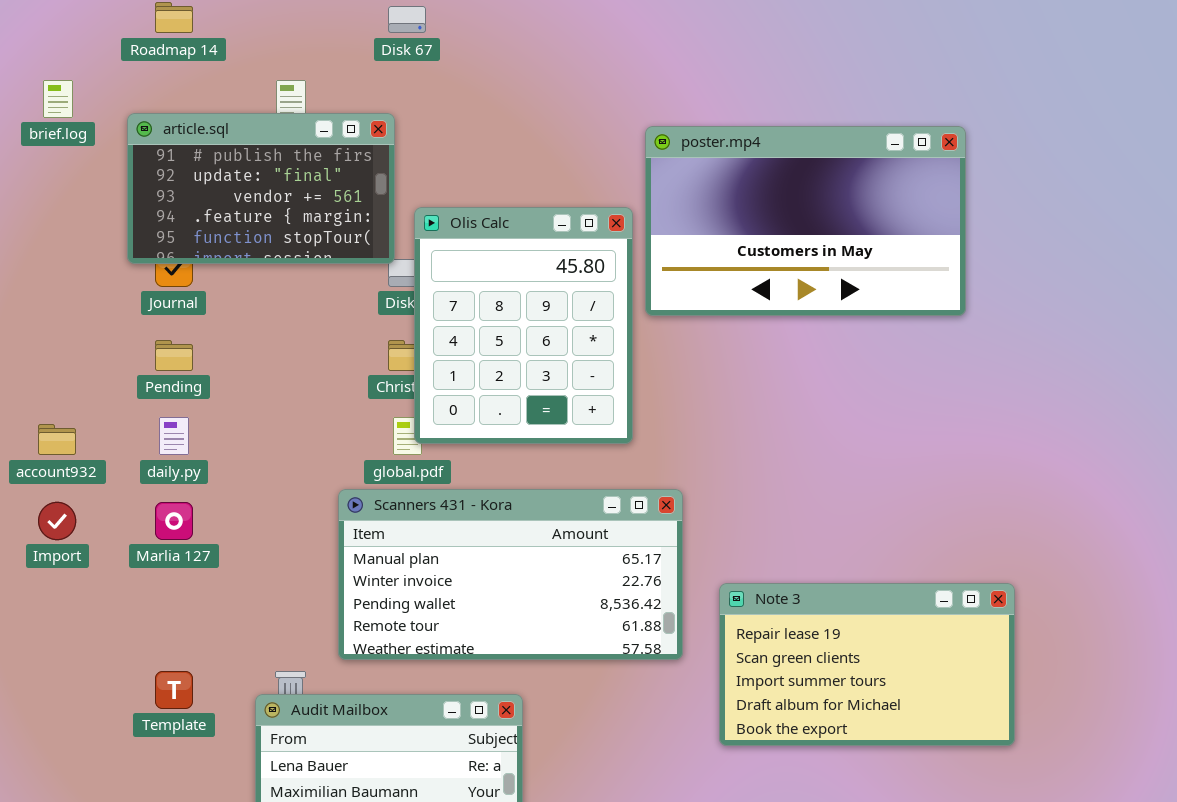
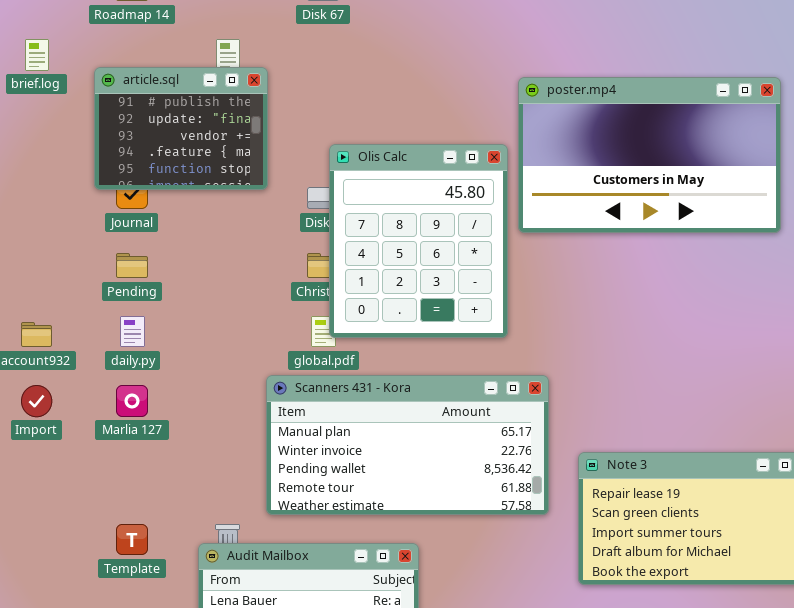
article.sql: [127,113,395,264] -> [94,67,268,190], resized

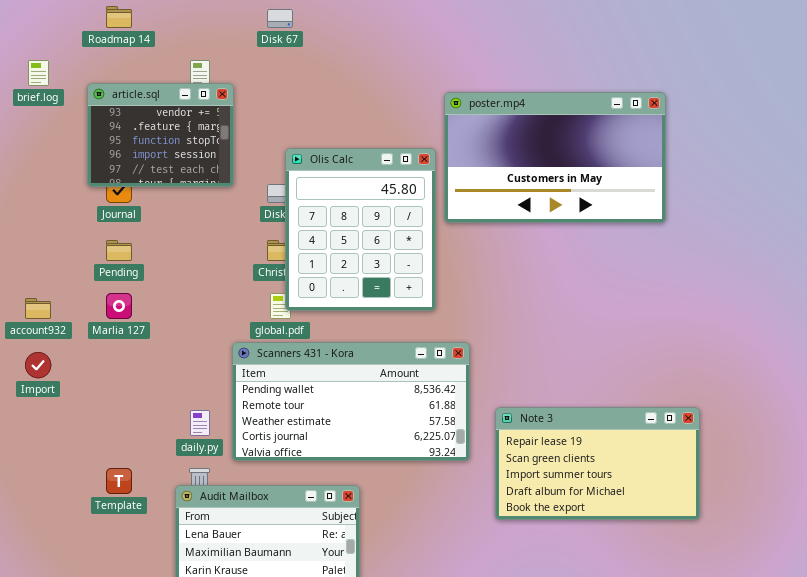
article.sql: [94,67,268,190] -> [87,83,234,187], scrolled down 2 rows
daily.py: [120,316,145,347] -> [190,410,210,436], moved
Scanners 431 - Kora: [266,375,549,515] -> [232,342,470,461], scrolled down 2 rows
Marlia 127: [116,385,148,417] -> [106,293,132,319], moved

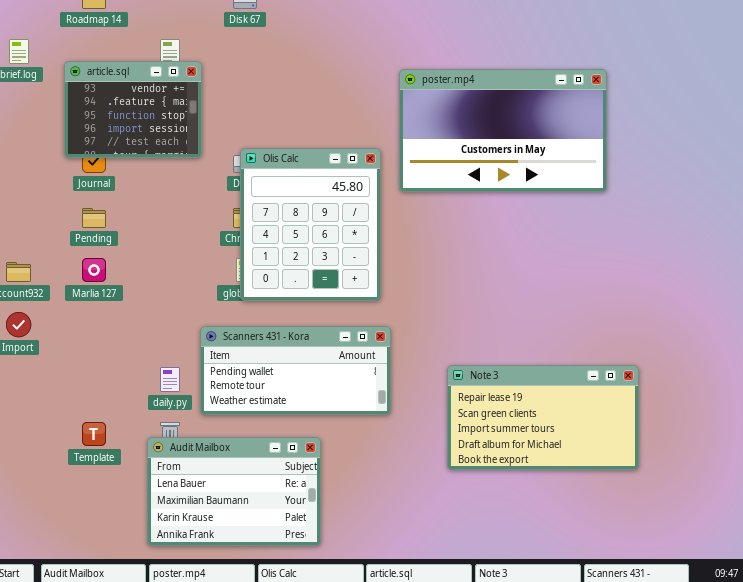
Olis Calc: [285,148,436,311] -> [240,148,381,301], moved
Scanners 431 - Kora: [232,342,470,461] -> [200,326,391,415], resized

